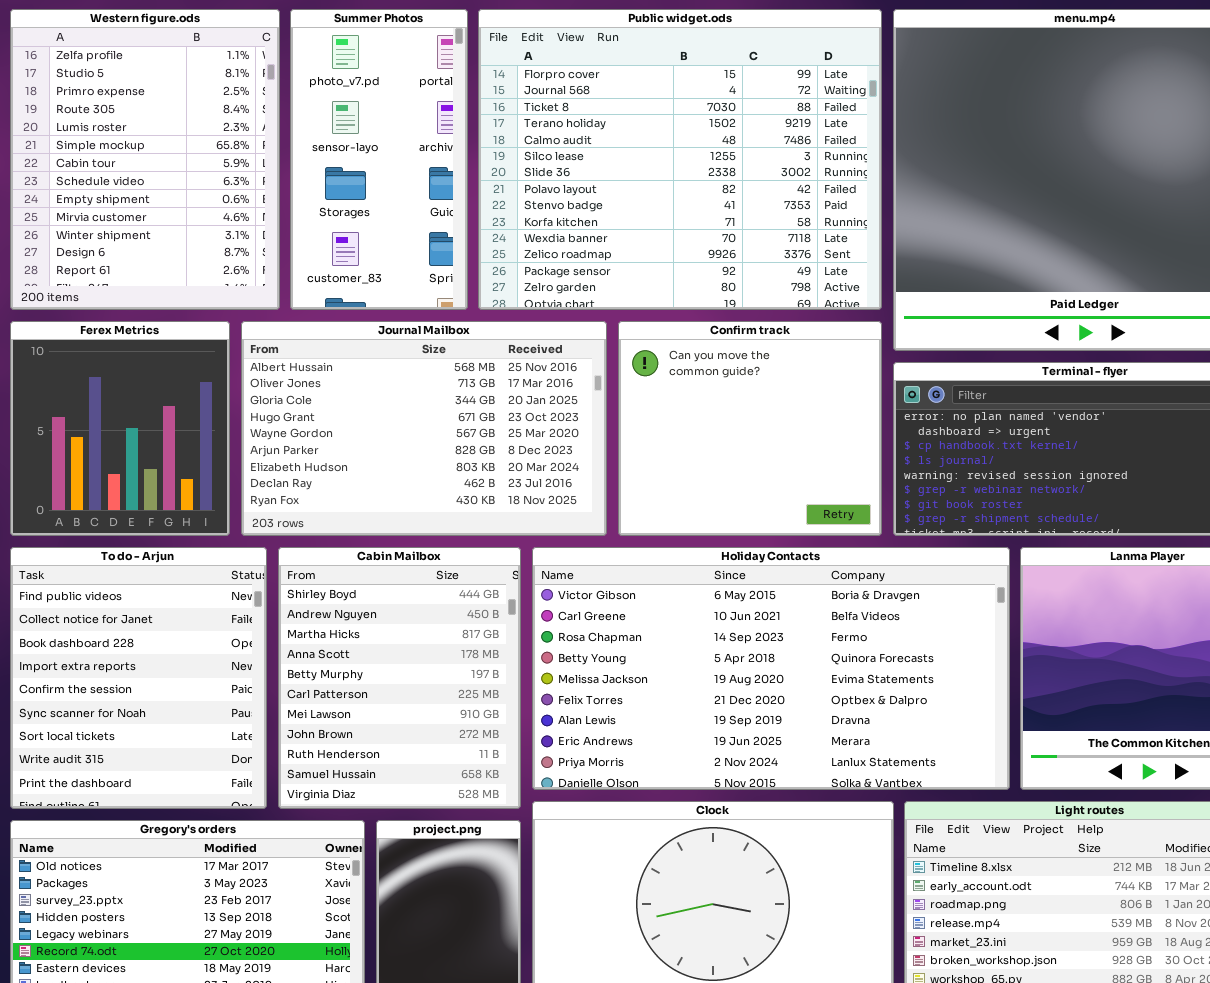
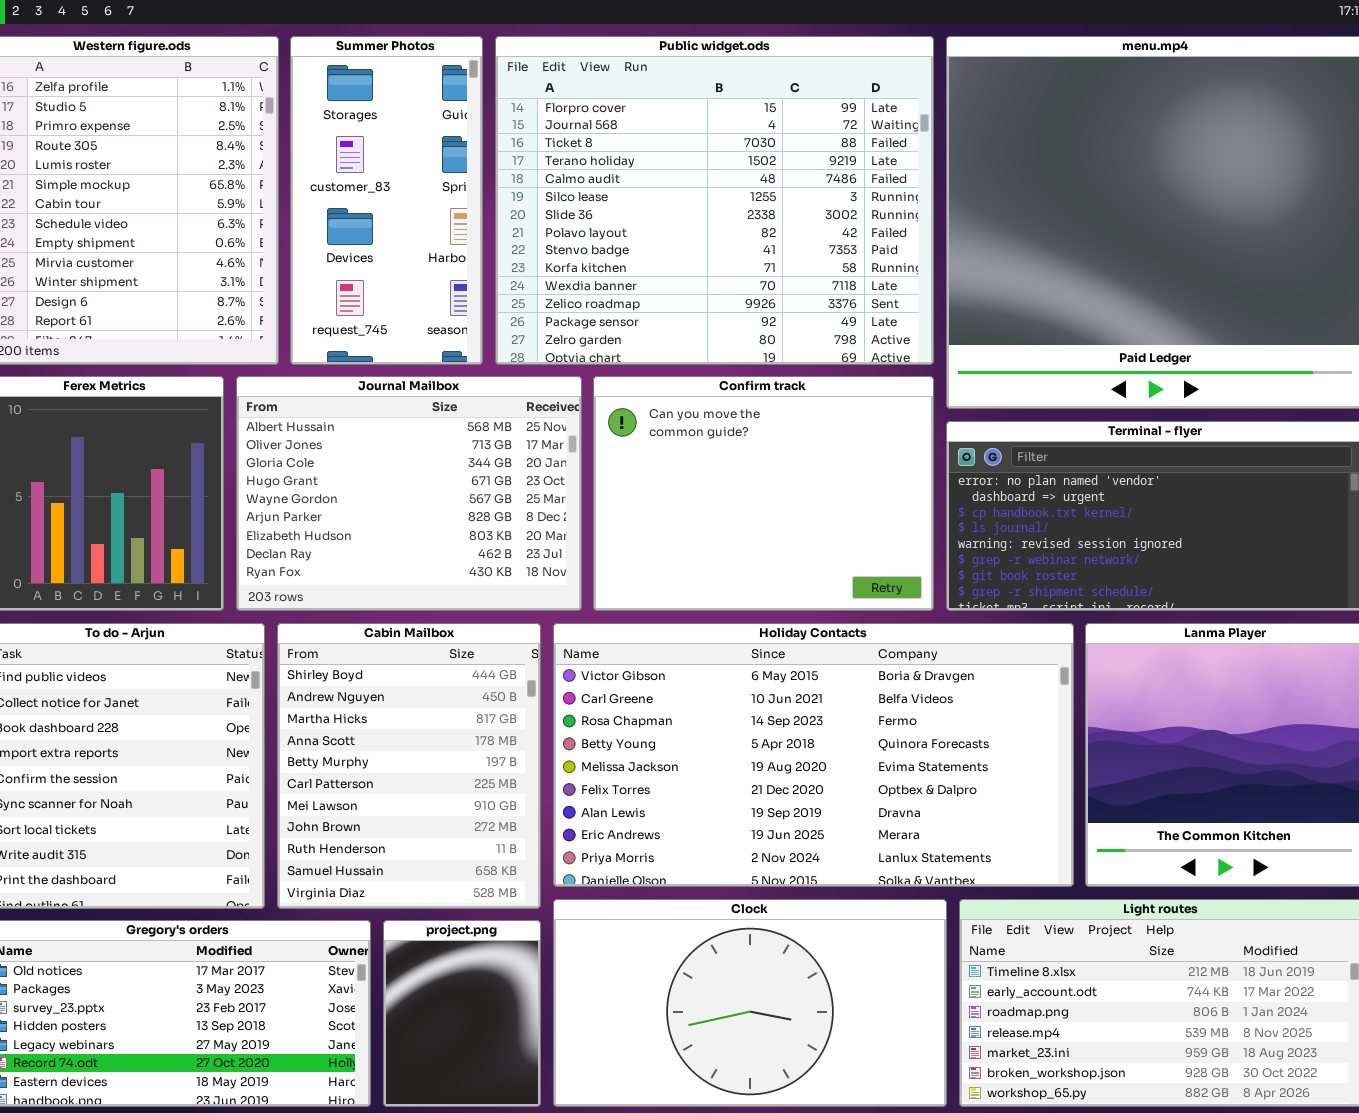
Summer Photos: [290,9,468,310] -> [290,36,483,365], scrolled down 2 rows
Journal Mailbox: [241,321,607,536] -> [236,376,582,611], resized
Confirm track: [618,321,882,536] -> [593,376,934,611], resized

